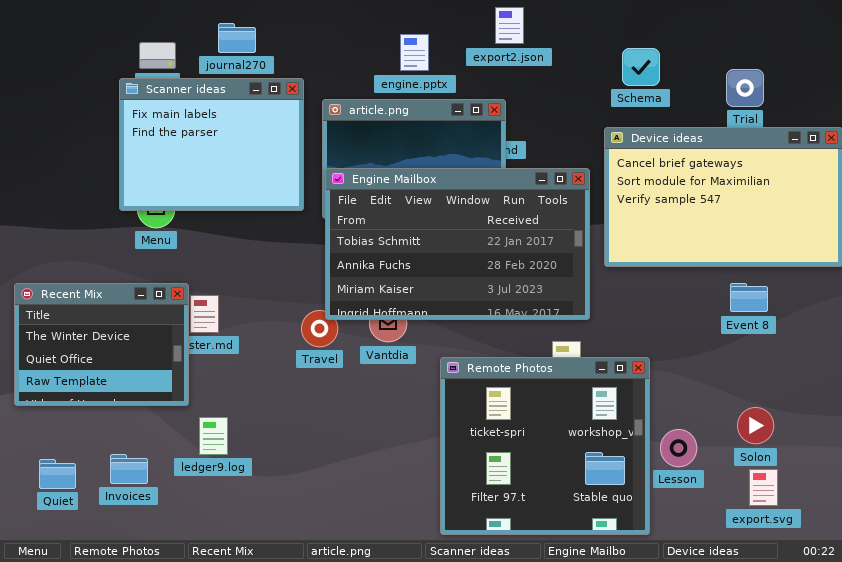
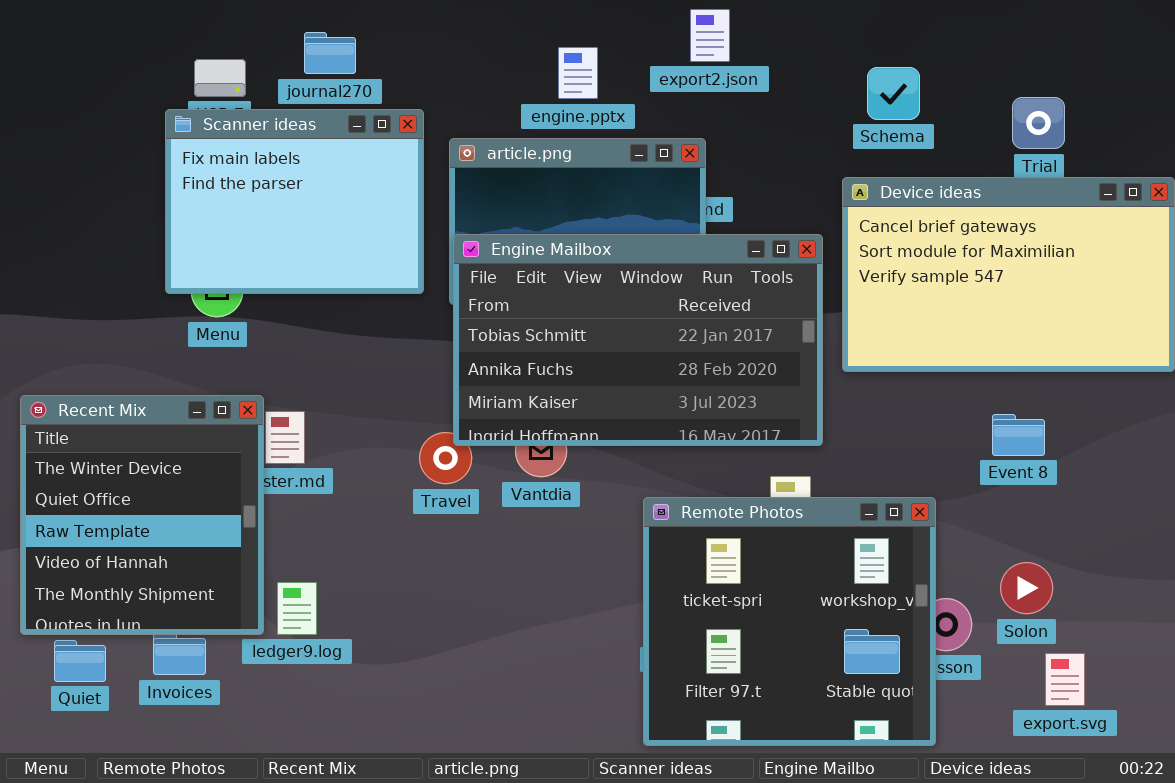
Event 8: [730,283,768,312] -> [992,414,1045,456], moved
Recent Mix: [14,283,189,406] -> [20,395,264,635], resized
Remote Photos: [440,357,650,535] -> [643,497,936,746], moved
Solon: [737,407,774,444] -> [1000,562,1053,614], moved

